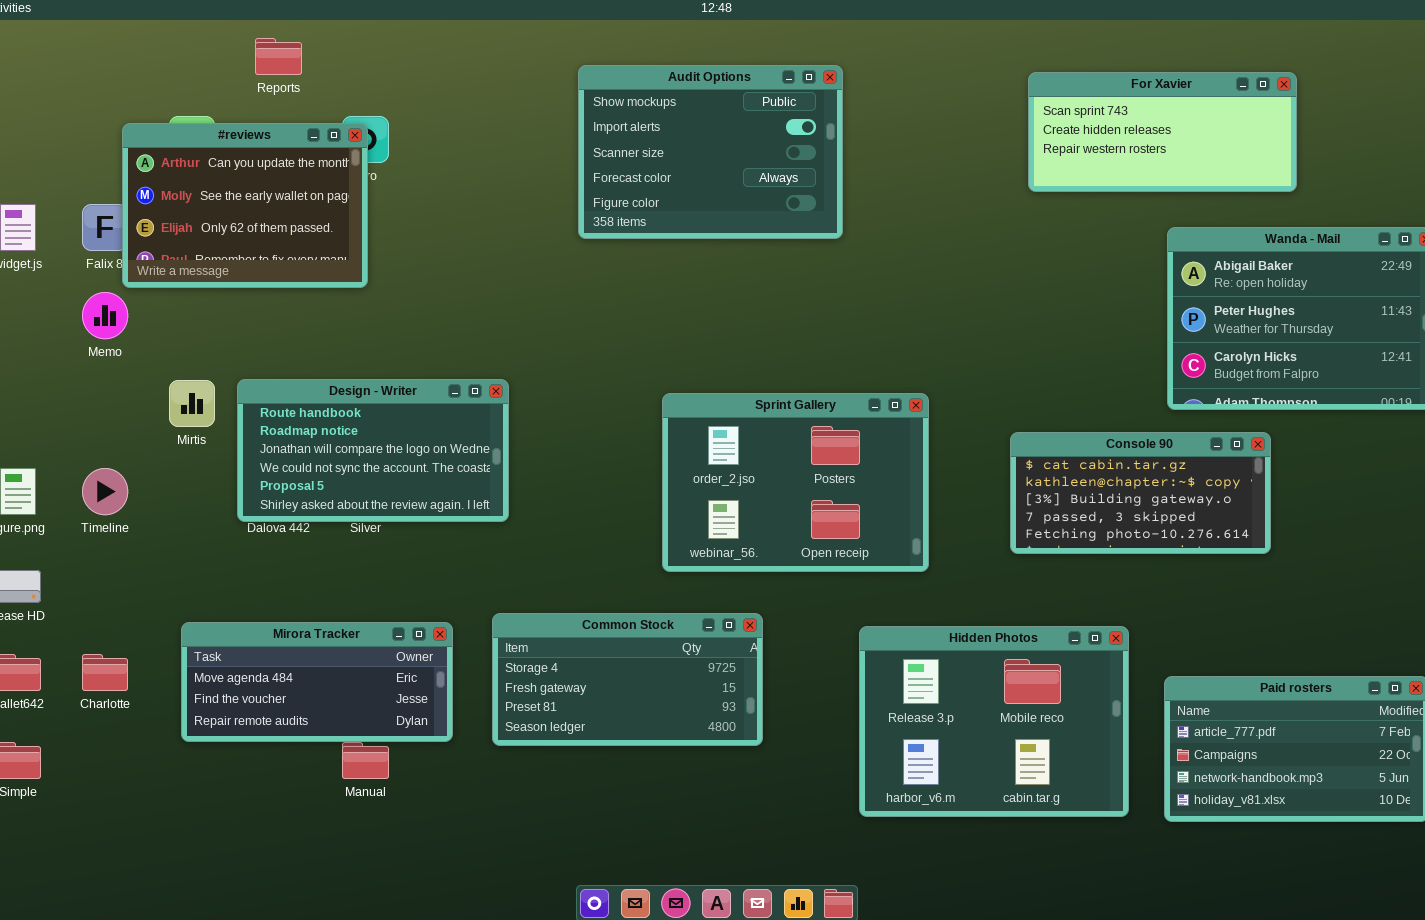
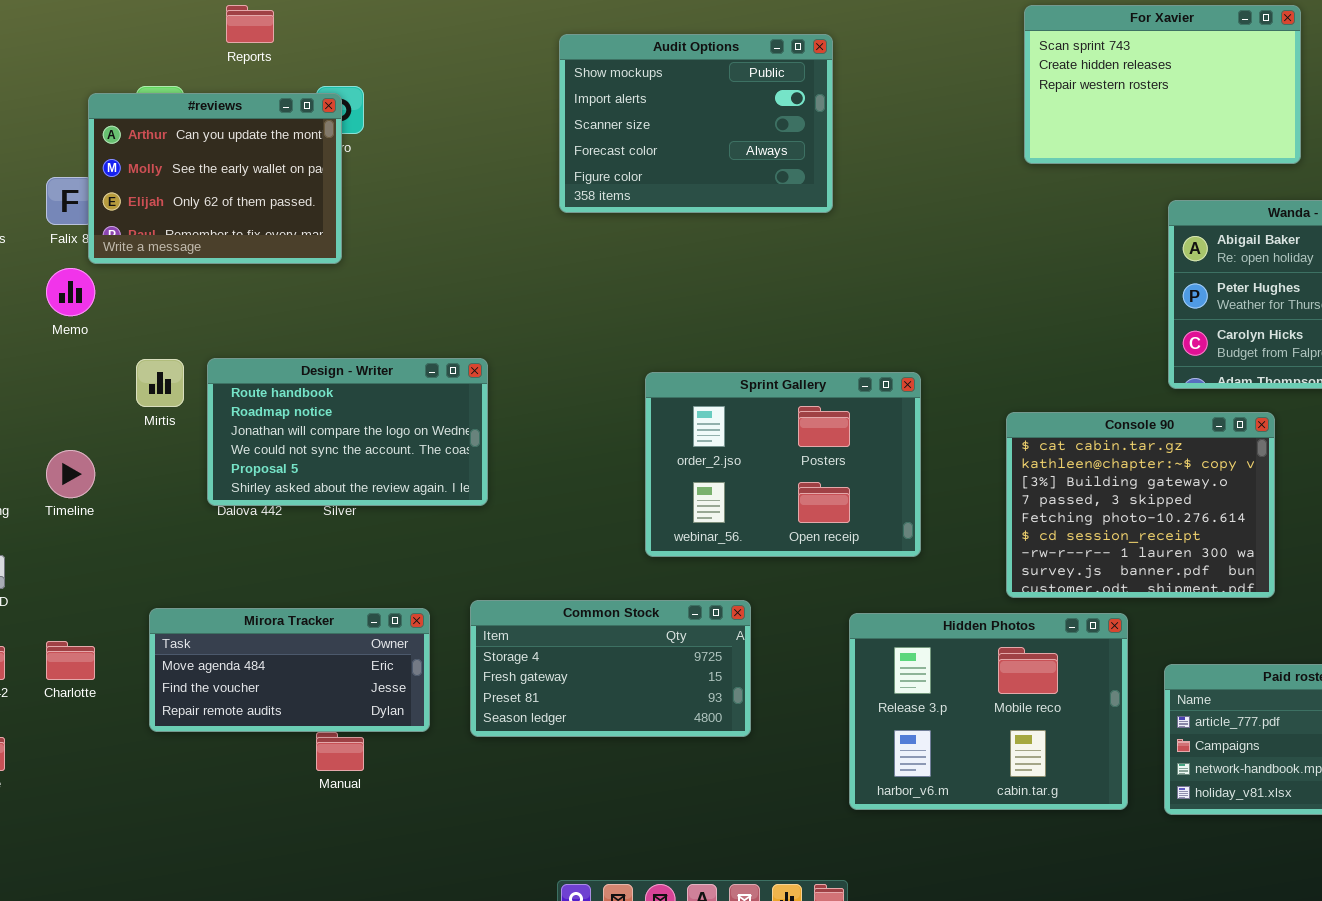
For Xavier: [1028,72,1297,192] -> [1024,5,1301,164], resized
Console 90: [1010,432,1271,554] -> [1006,412,1275,598], resized

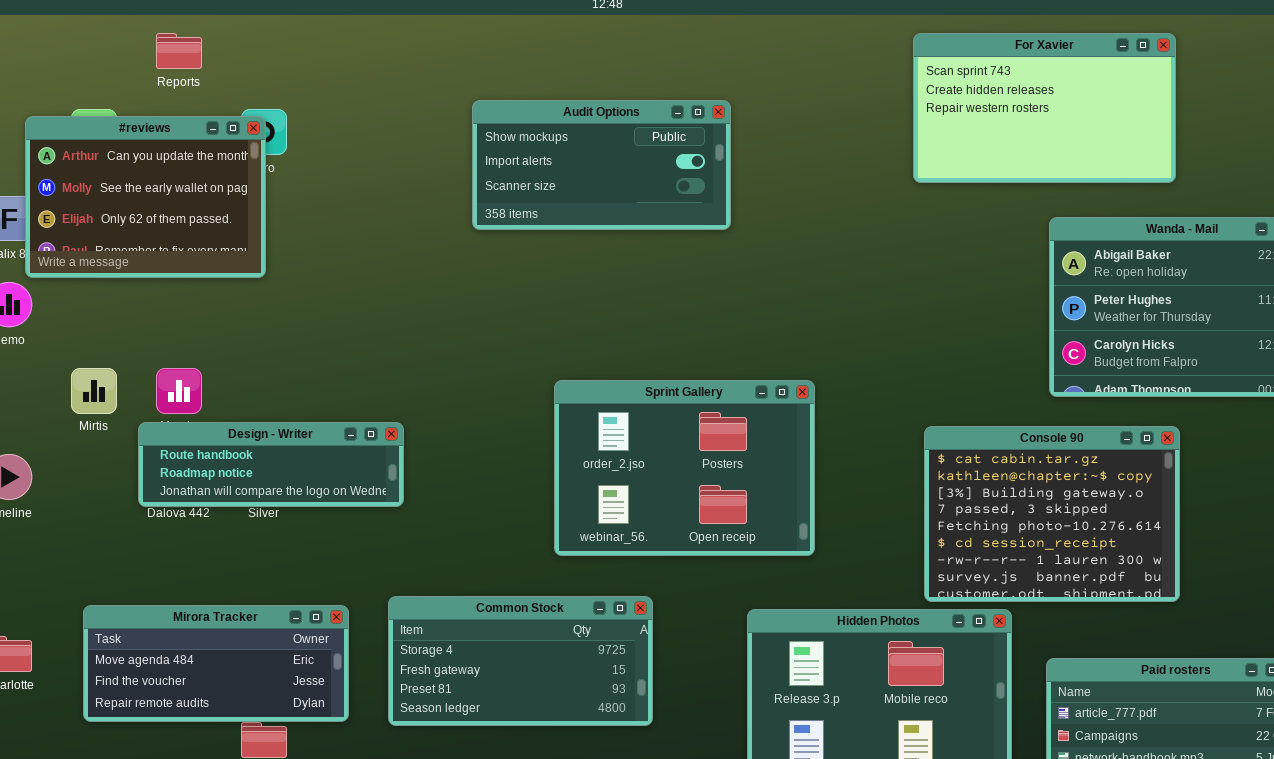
Audit Options: [559,34,833,213] -> [472,100,731,230], resized
Design - Writer: [207,358,488,506] -> [138,422,404,507], resized
Console 90: [1006,412,1275,598] -> [924,426,1180,602], moved

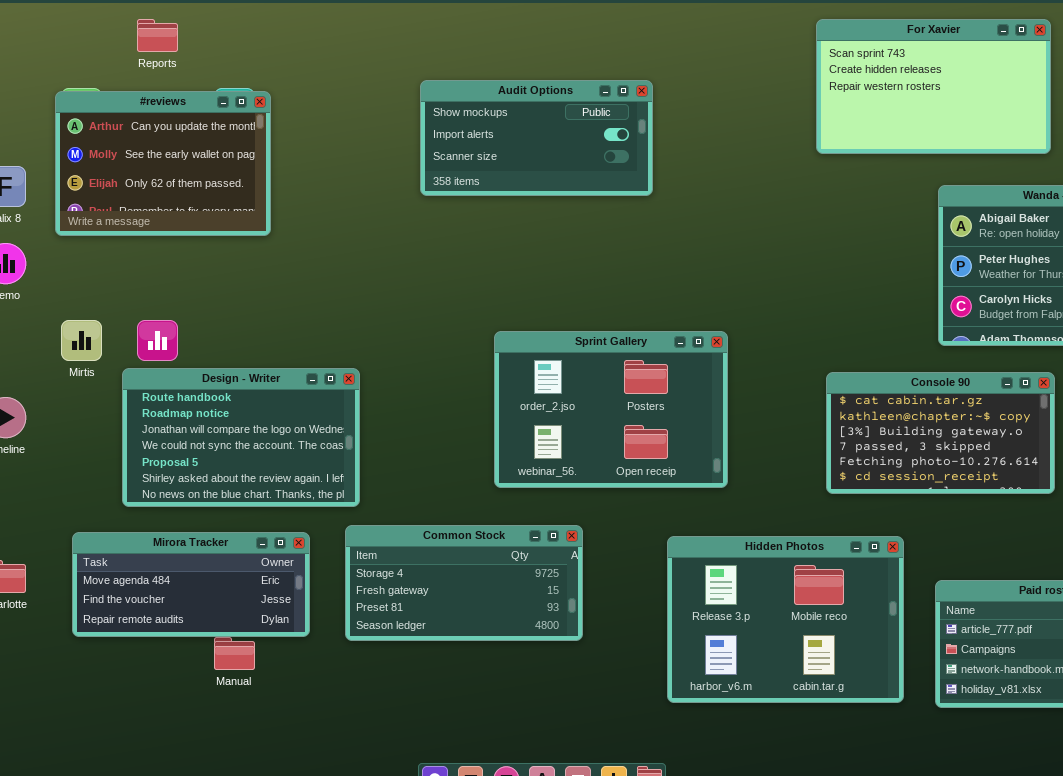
#reviews: [25,116,266,278] -> [55,91,271,236], moved
Design - Writer: [138,422,404,507] -> [122,368,360,507], resized
Console 90: [924,426,1180,602] -> [826,372,1055,494], resized

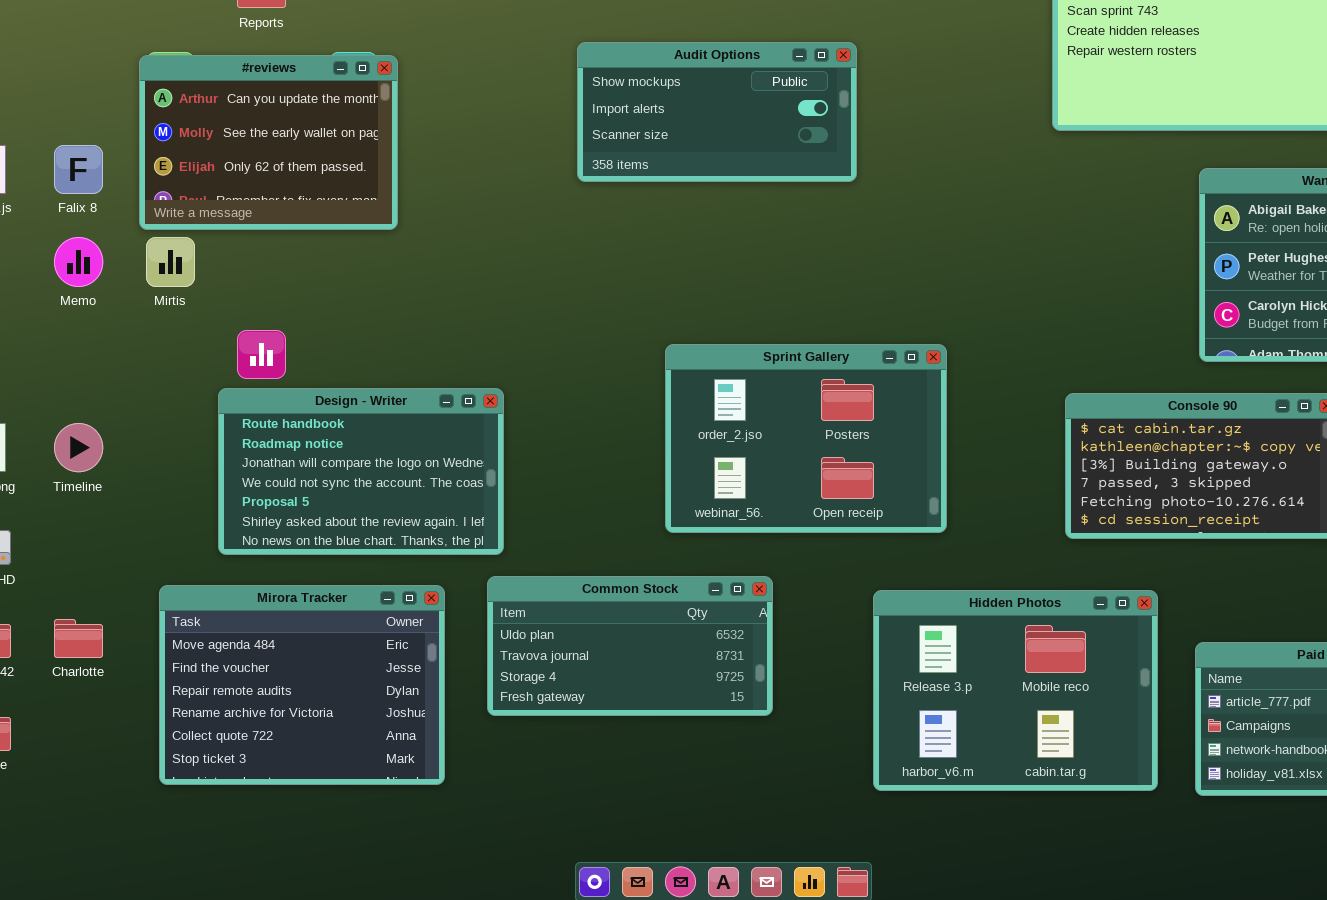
Mirtis: [61,320,102,361] -> [146,237,195,287], moved
Common Stock: [345,525,583,641] -> [487,576,773,716], scrolled up 2 rows
Mirora Tracker: [72,532,310,637] -> [159,585,445,785], resized

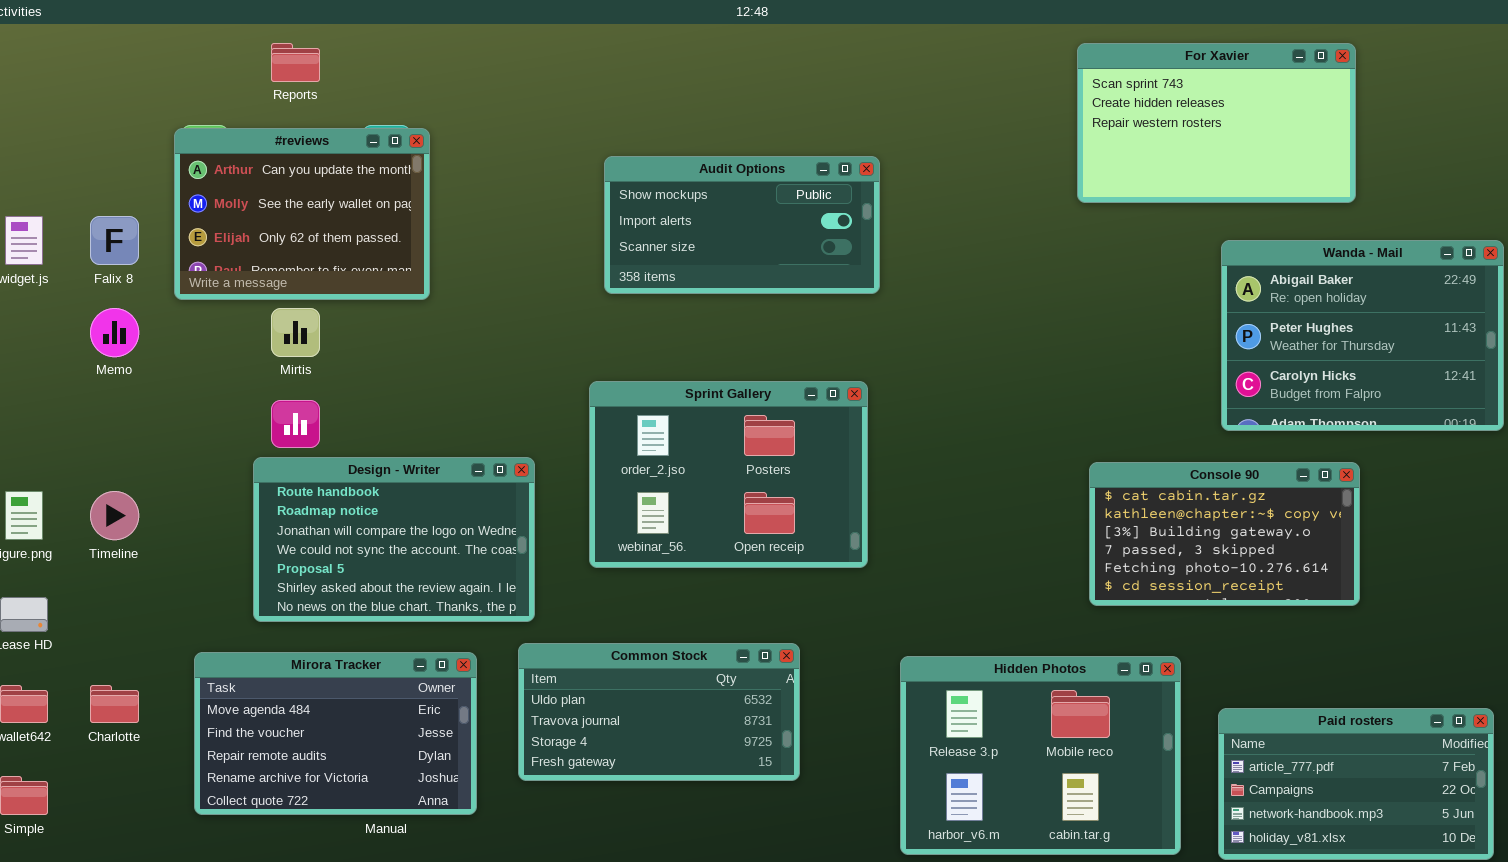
Audit Options: [577,42,857,182] -> [604,156,880,294], moved
Mirtis: [146,237,195,287] -> [271,308,320,357], moved
Sprint Gallery: [665,344,947,533] -> [589,381,868,568], moved
Mirora Tracker: [159,585,445,785] -> [194,652,477,815], resized

